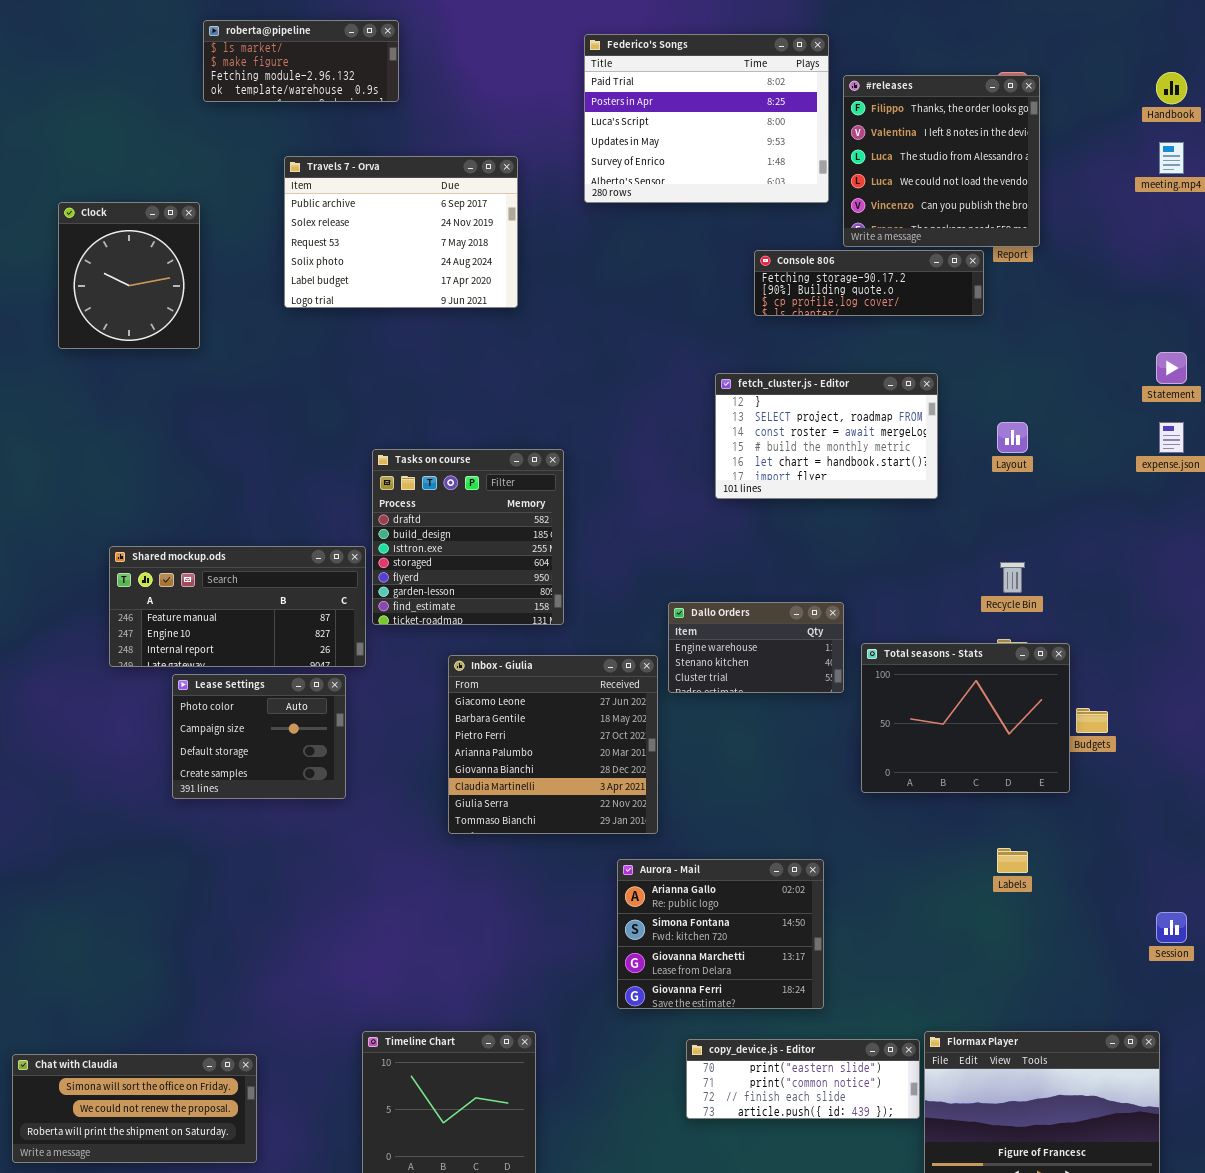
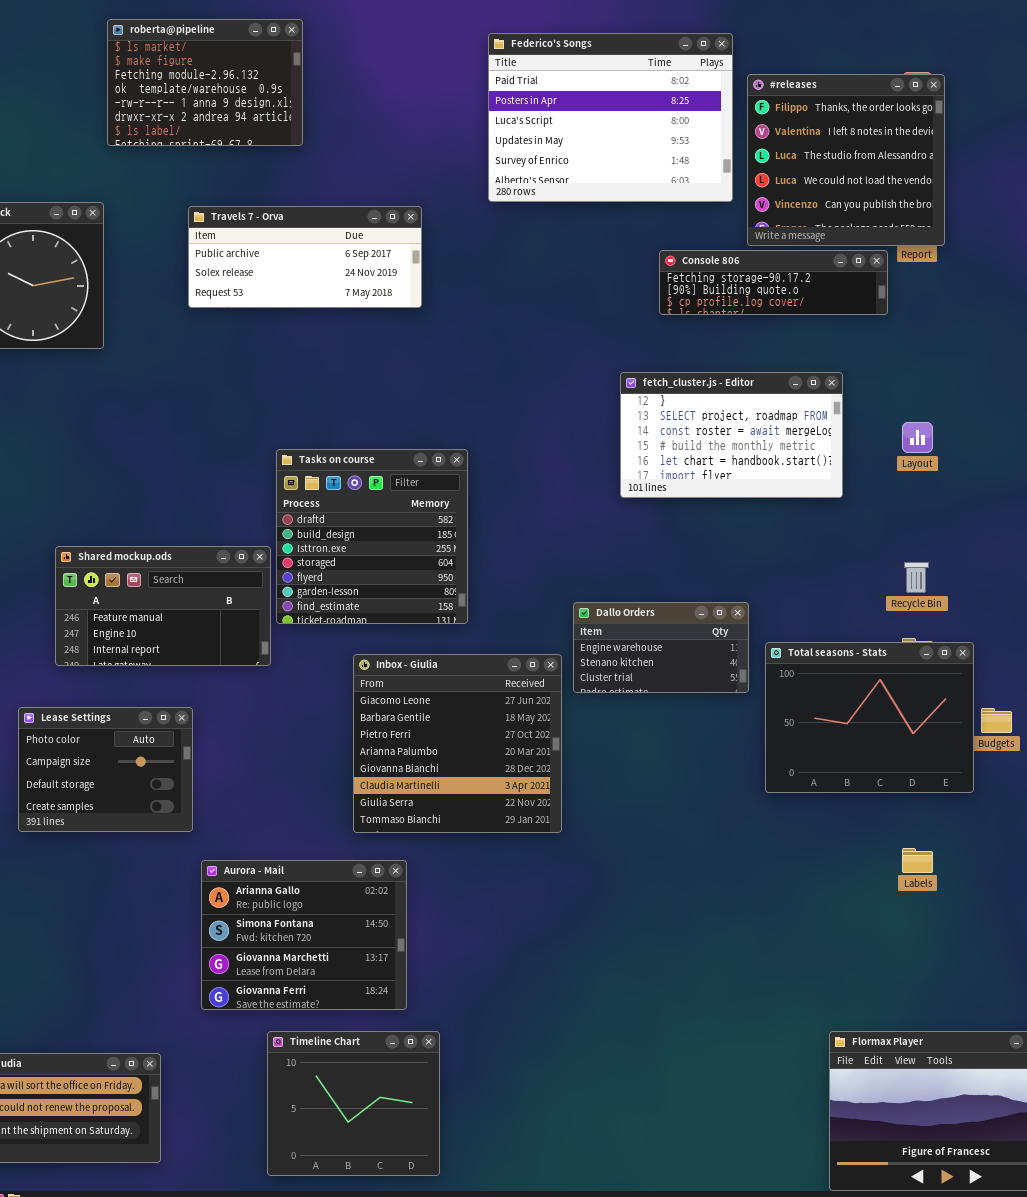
roberta@pipeline: [203,20,399,102] -> [107,19,303,146], resized
Travels 7 - Orva: [284,156,518,308] -> [188,206,422,308], resized
Shared mockup.ods: [109,546,366,667] -> [55,546,271,666], resized
Lease Settings: [172,674,346,799] -> [18,707,193,832], moved
Aurora - Mail: [617,859,824,1009] -> [201,860,407,1010], moved
copy_device.js - Editor: [686,1039,920,1119] -> none, closed

